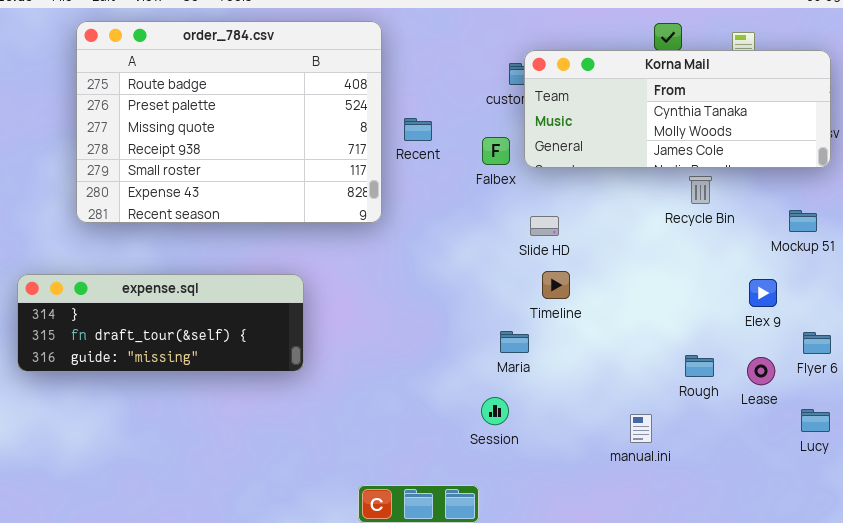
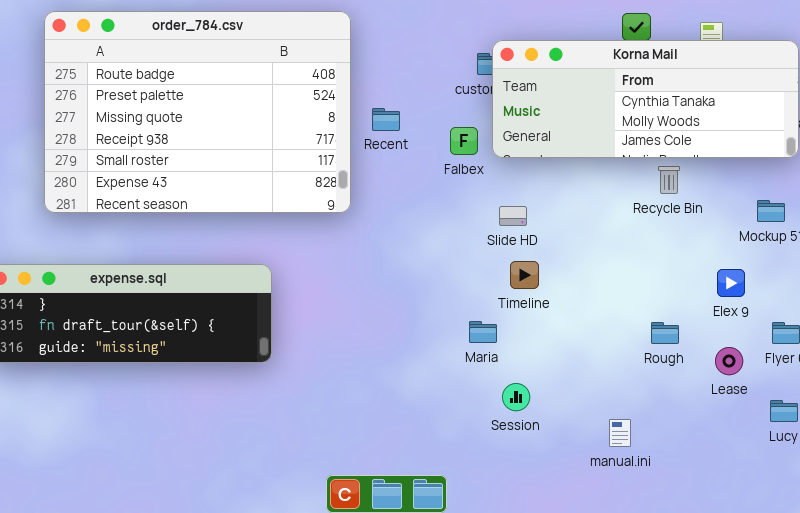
Rough: [685,355,714,377] -> [651,322,679,344], moved
Session: [481,397,509,425] -> [502,383,530,411], moved
manual.ini: [630,414,652,443] -> [609,419,631,447], moved

